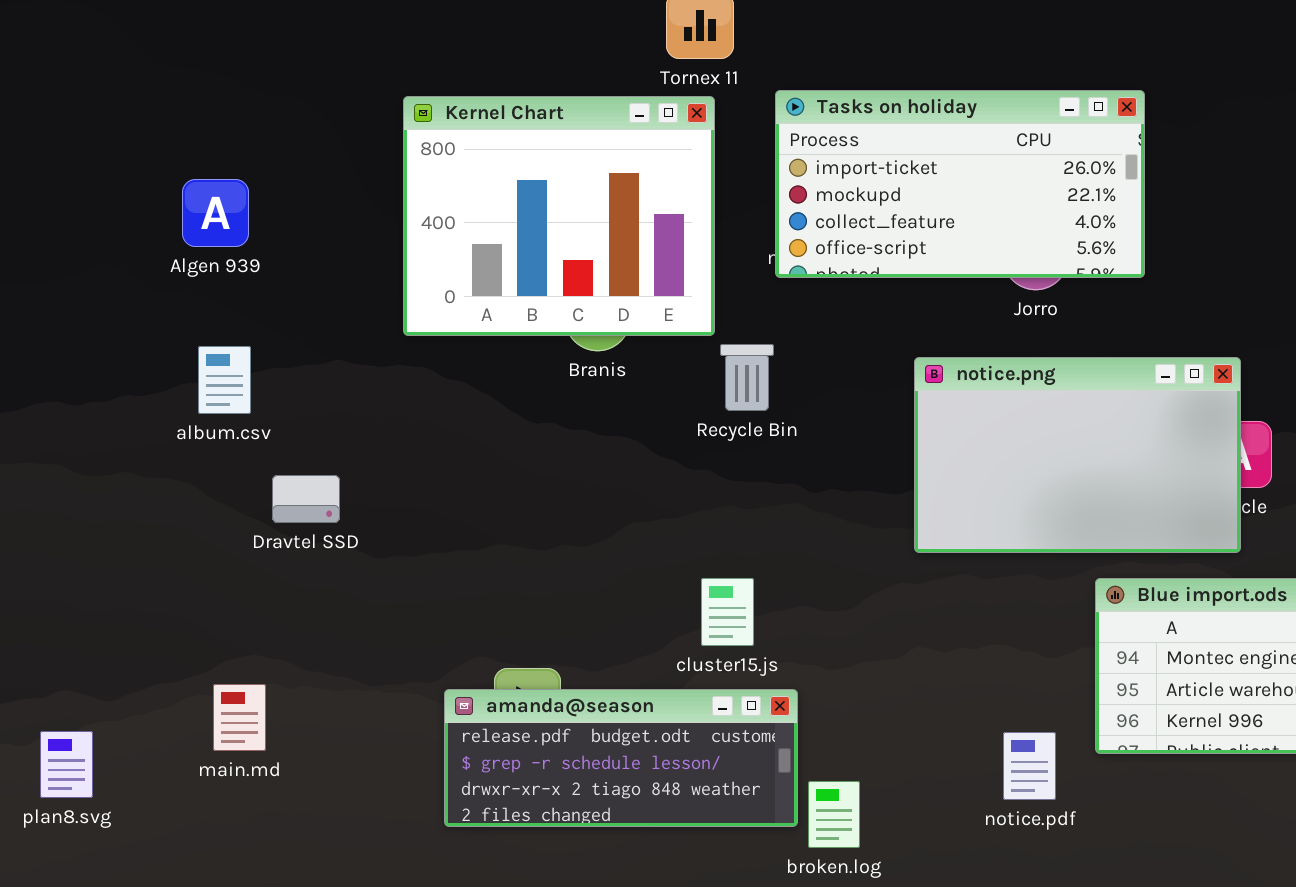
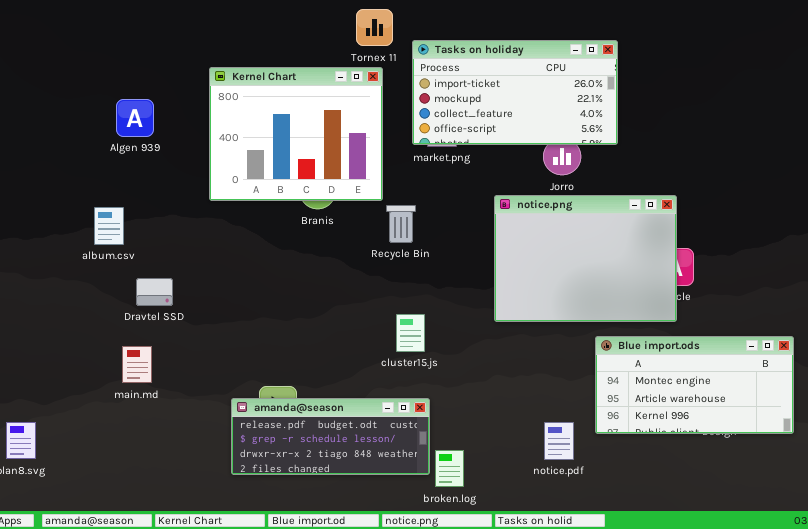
Tasks on holiday: [775,90,1145,278] -> [412,40,618,145], moved
Algen 939: [182,179,249,247] -> [116,99,154,137], moved
notice.png: [914,357,1241,553] -> [494,195,677,322], resized
cluster15.js: [701,578,754,646] -> [396,314,425,352], moved
main.md: [213,684,266,751] -> [122,346,152,383], moved

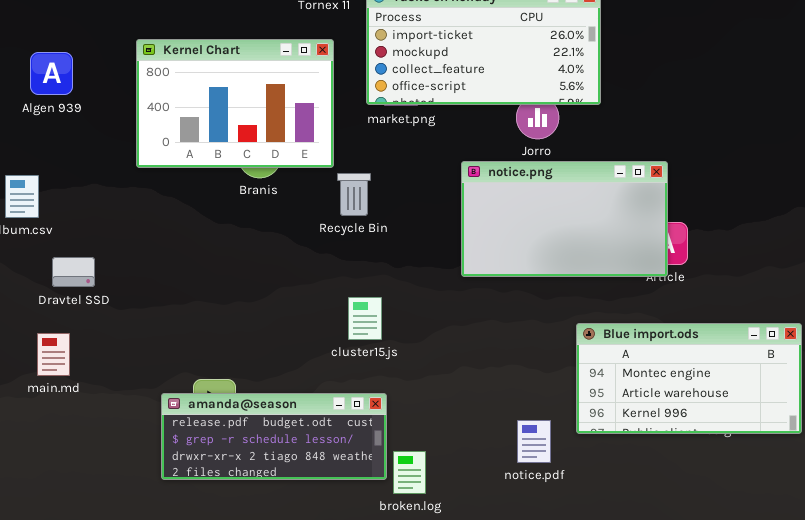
Kernel Chart: [209,67,383,201] -> [136,39,334,168], resized
notice.png: [494,195,677,322] -> [461,161,668,277], resized

